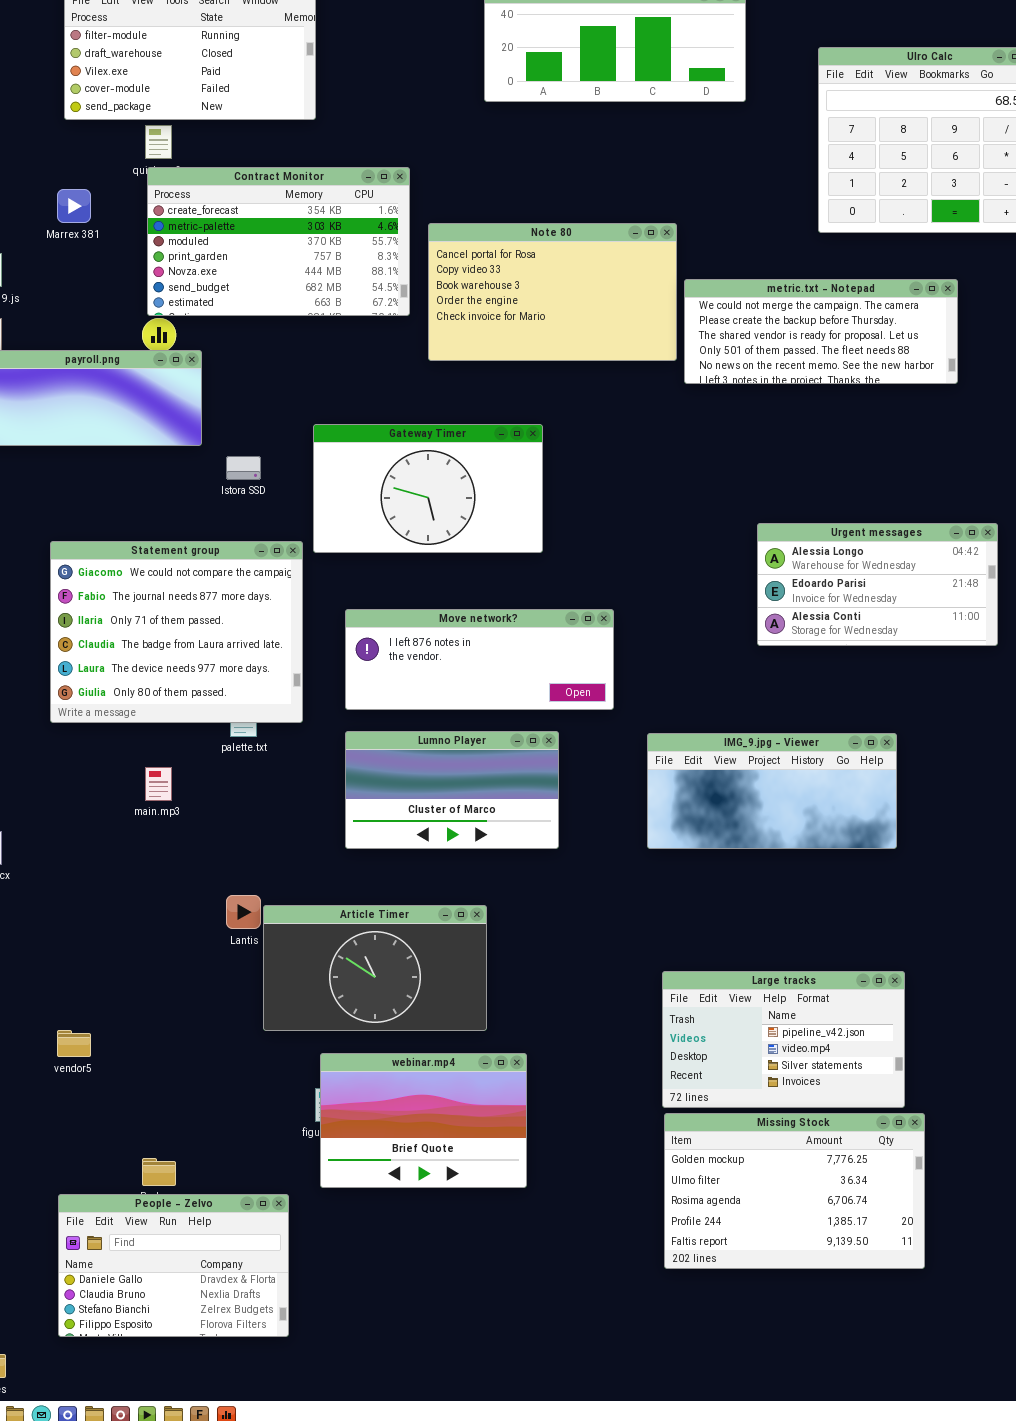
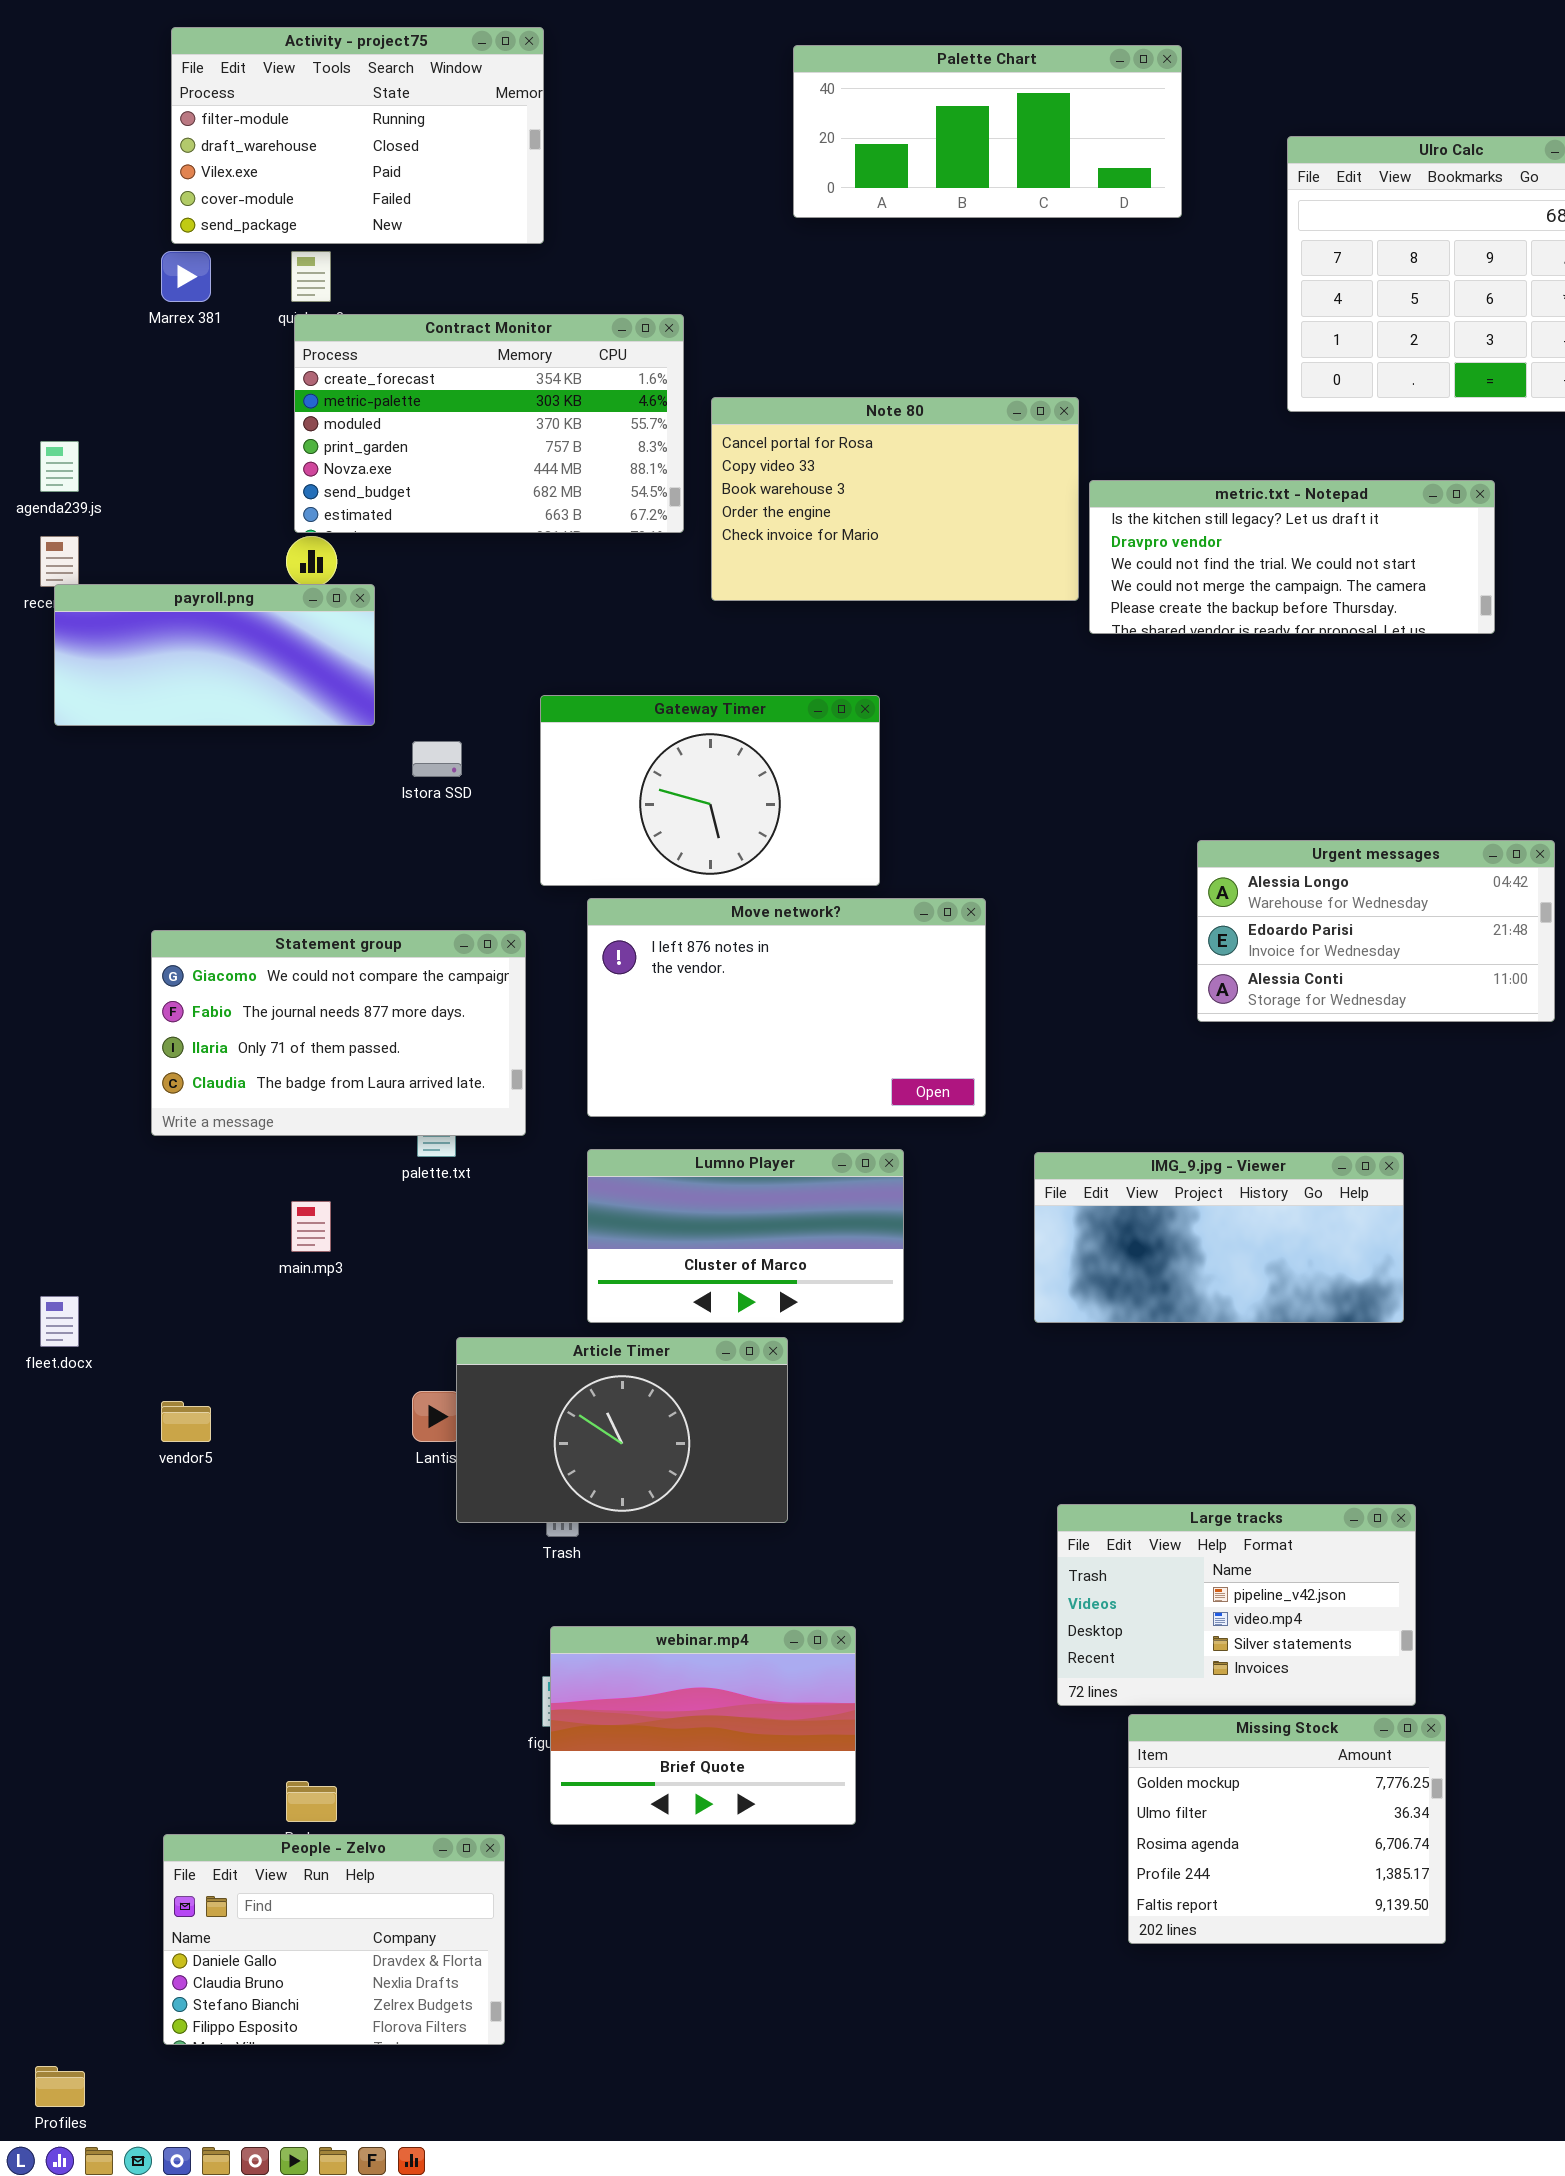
Marrex 381: [57,189,91,223] -> [161,251,211,302], moved
metric.txt - Notepad: [684,279,958,384] -> [1089,480,1495,634], scrolled up 3 rows
Statement group: [50,541,303,723] -> [151,930,526,1136], resized
Move network?: [345,609,614,710] -> [587,898,986,1117], resized
Article Timer: [263,905,487,1031] -> [456,1337,788,1523], moved
vendor5: [57,1030,91,1057] -> [161,1401,211,1442], moved
Missing Stock: [664,1113,925,1269] -> [1128,1714,1446,1944], resized

